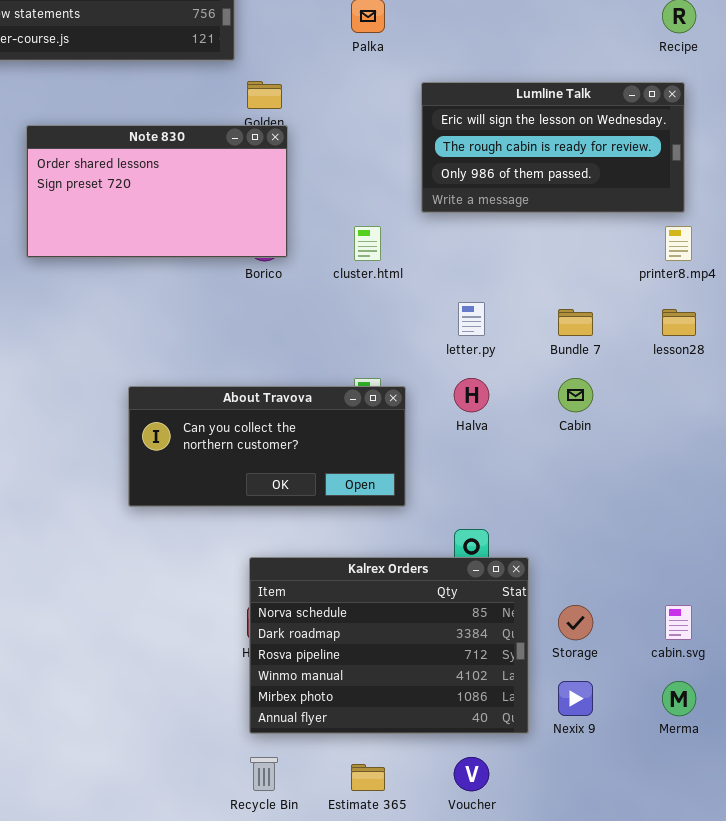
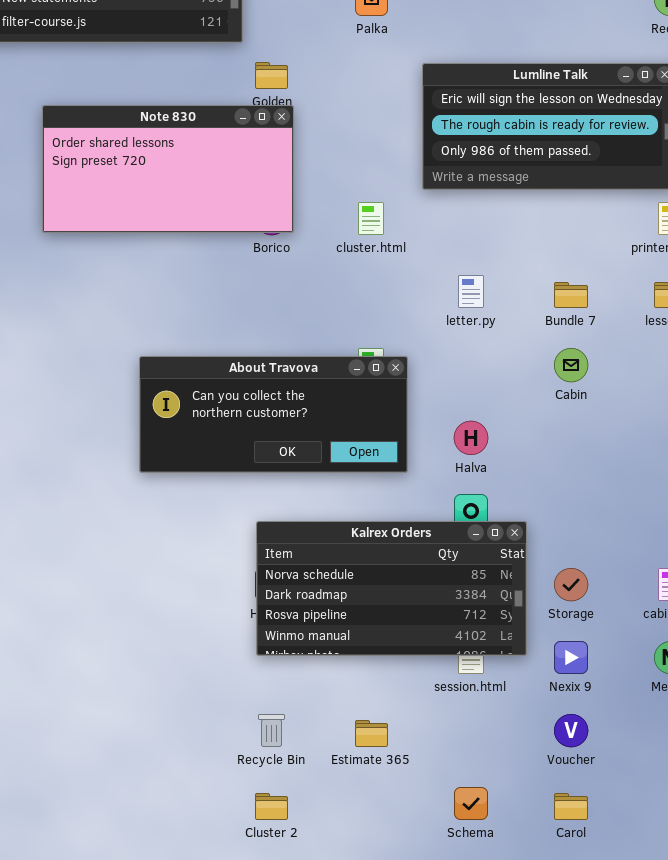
Halva: [454,378,489,412] -> [454,421,488,455], moved
Kalrex Orders: [249,557,529,734] -> [256,521,527,656], resized
Voucher: [454,757,489,791] -> [554,714,588,747], moved

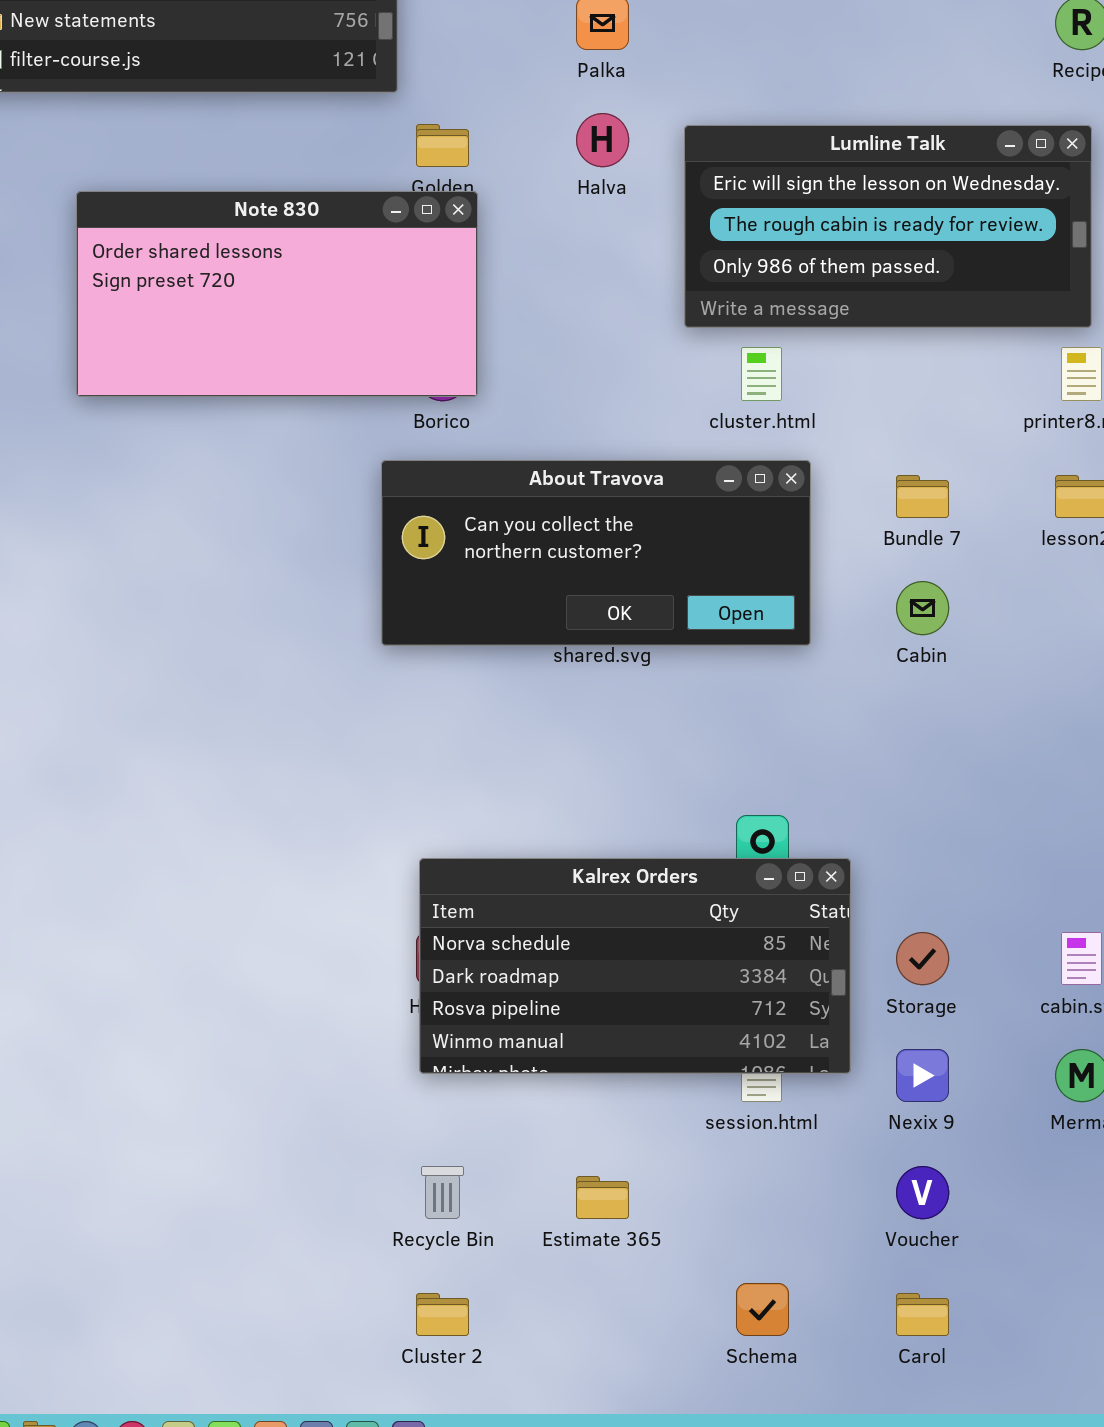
cluster.html: [358,202,384,235] -> [741,347,782,401], moved
About Travova: [139,356,408,473] -> [381,460,811,646], moved
Halva: [454,421,488,455] -> [576,113,629,167], moved

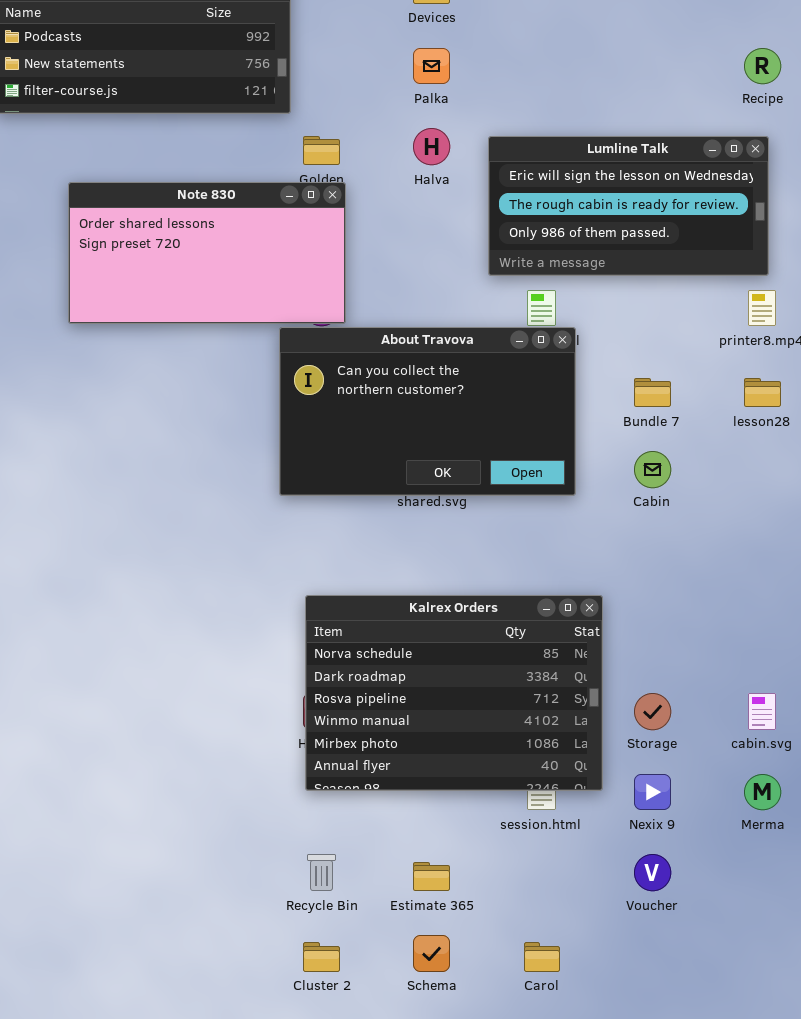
About Travova: [381,460,811,646] -> [279,327,576,496], resized
Kalrex Orders: [419,858,851,1074] -> [305,595,603,791], resized
Schema: [736,1283,789,1336] -> [413,935,450,972], moved
Carol: [896,1293,949,1336] -> [524,942,560,972], moved

